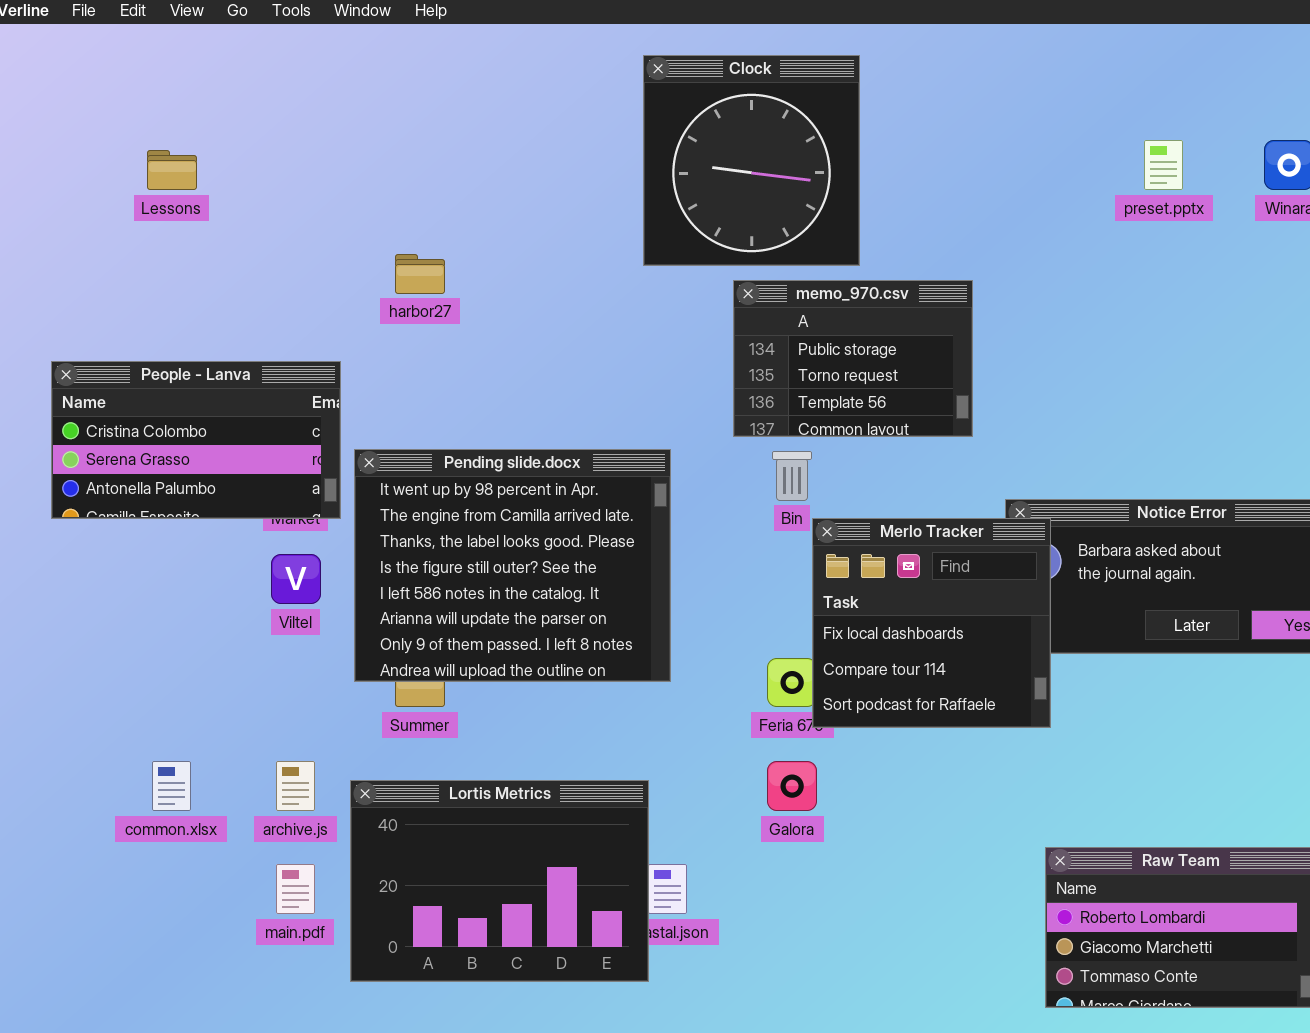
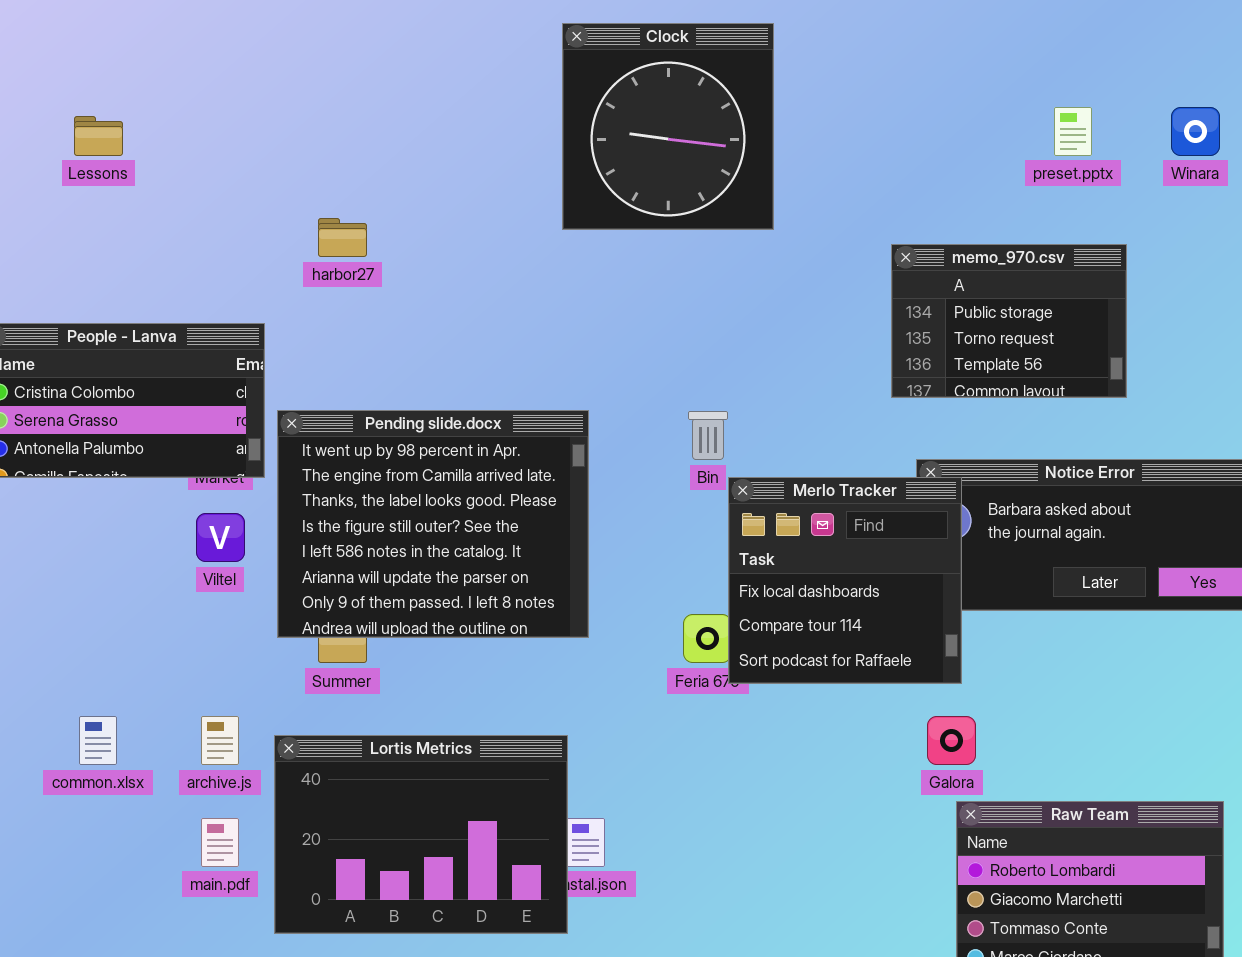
memo_970.csv: [733,280,973,437] -> [891,244,1127,398], moved
Galora: [767,761,817,811] -> [927,716,976,765], moved

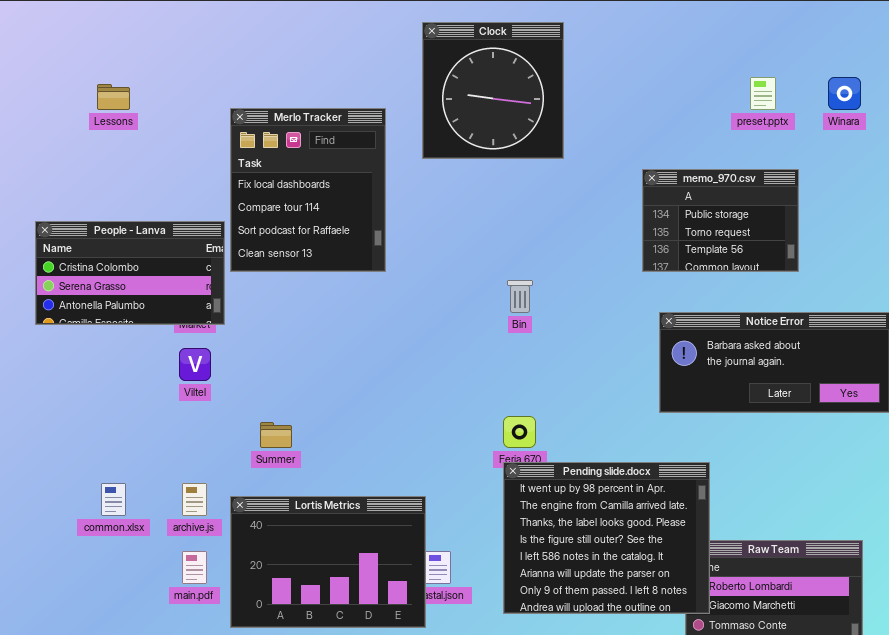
Pending slide.docx: [277,410,589,638] -> [503,462,710,614], moved
Merlo Tracker: [728,477,962,684] -> [230,108,386,272], moved, resized

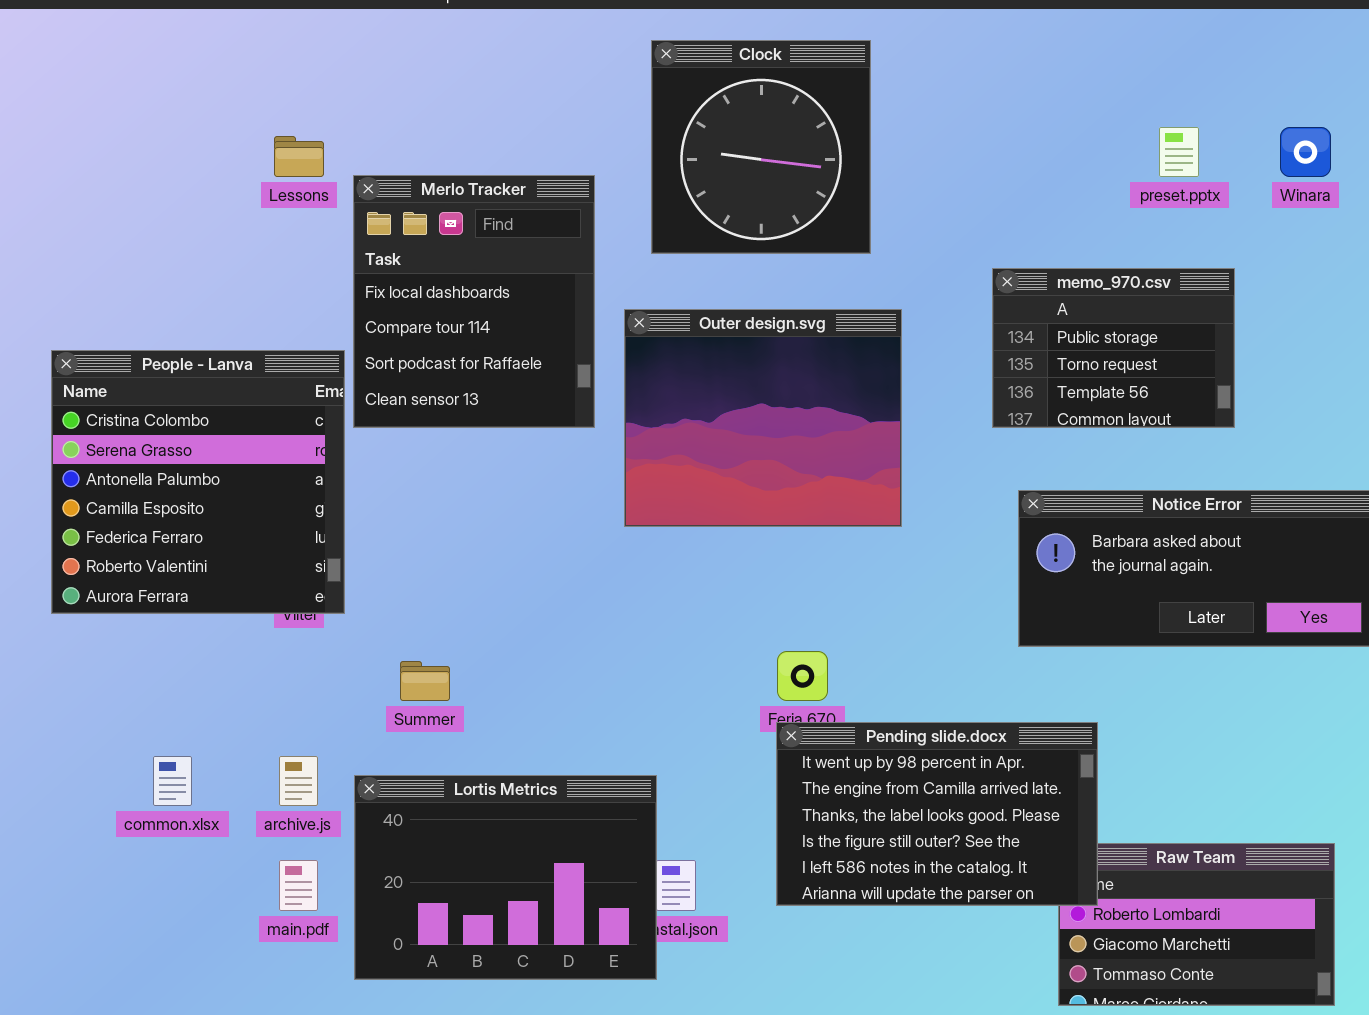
Lessons: [97,84,130,110] -> [274,136,324,177], moved
Outer design.svg: none -> [624,309,902,527], opened
People - Lanva: [35,221,225,325] -> [51,350,345,614], resized
Pending slide.docx: [503,462,710,614] -> [776,722,1098,906], resized

